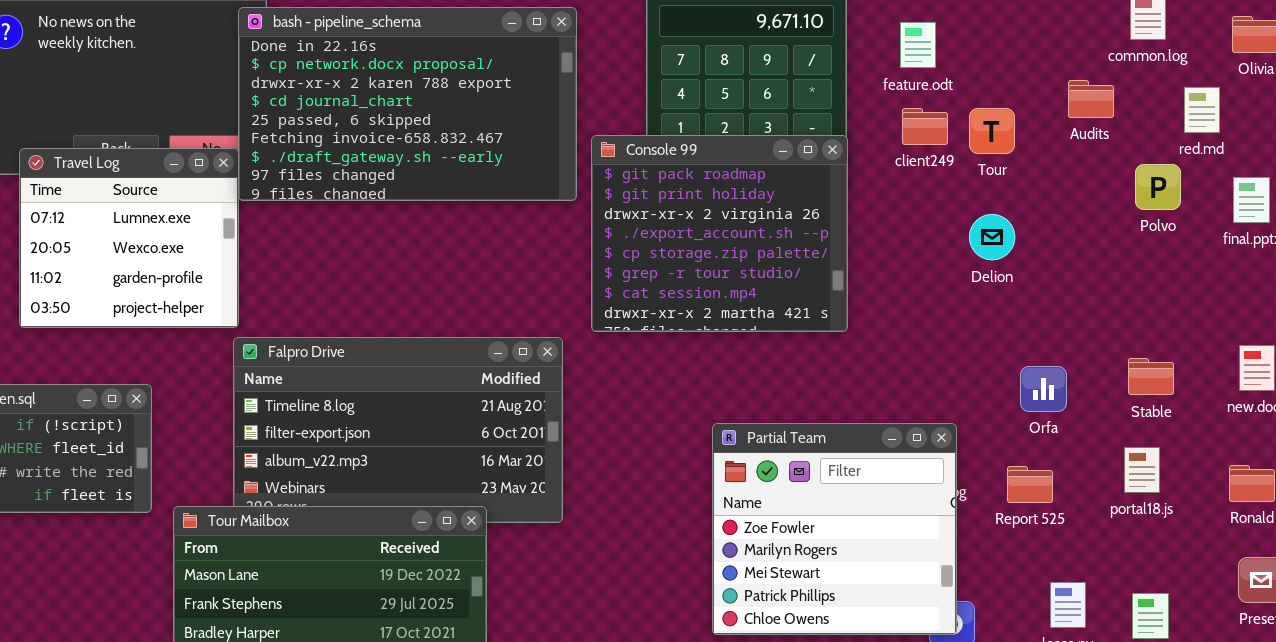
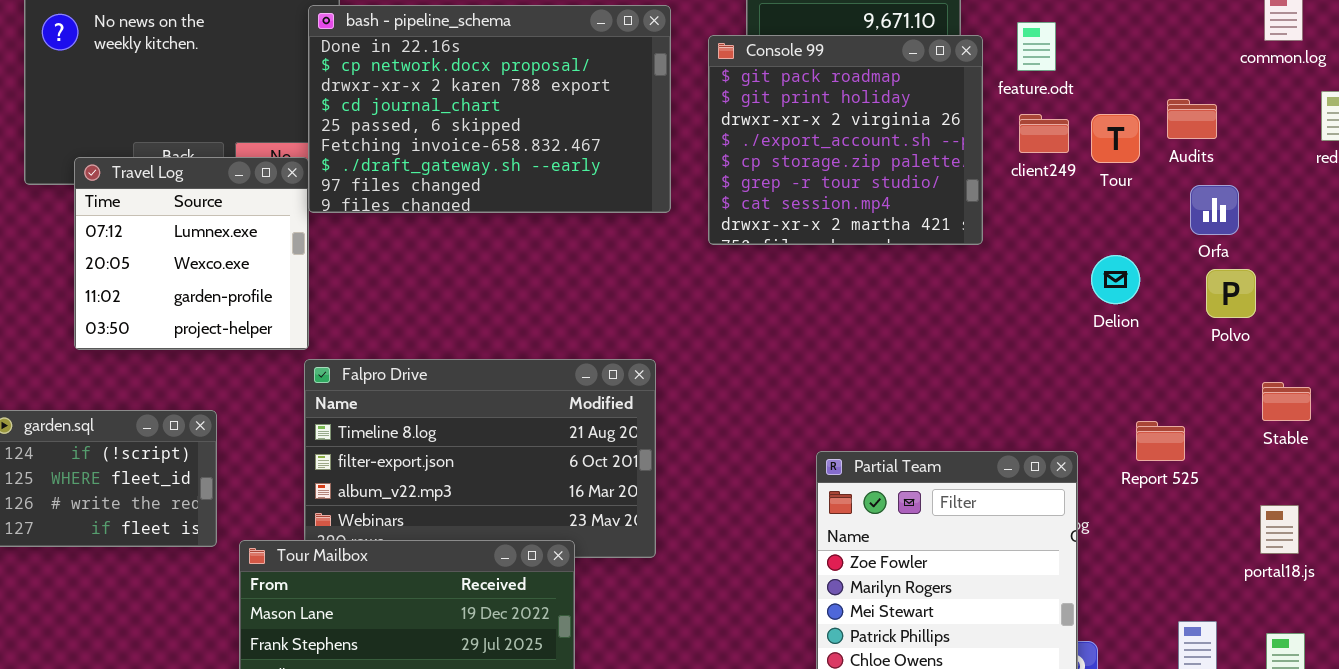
Audits: [1068,80,1114,118] -> [1167,99,1217,139], moved
Console 99: [591,135,848,332] -> [708,35,983,245], moved
Polvo: [1135,164,1181,210] -> [1206,269,1256,318], moved
Delion: [969,214,1015,260] -> [1091,255,1140,304], moved
Orfa: [1020,366,1067,412] -> [1190,185,1239,235], moved
portal18.js: [1124,447,1160,493] -> [1260,505,1299,554], moved
Report 525: [1007,466,1053,503] -> [1136,421,1185,461], moved

